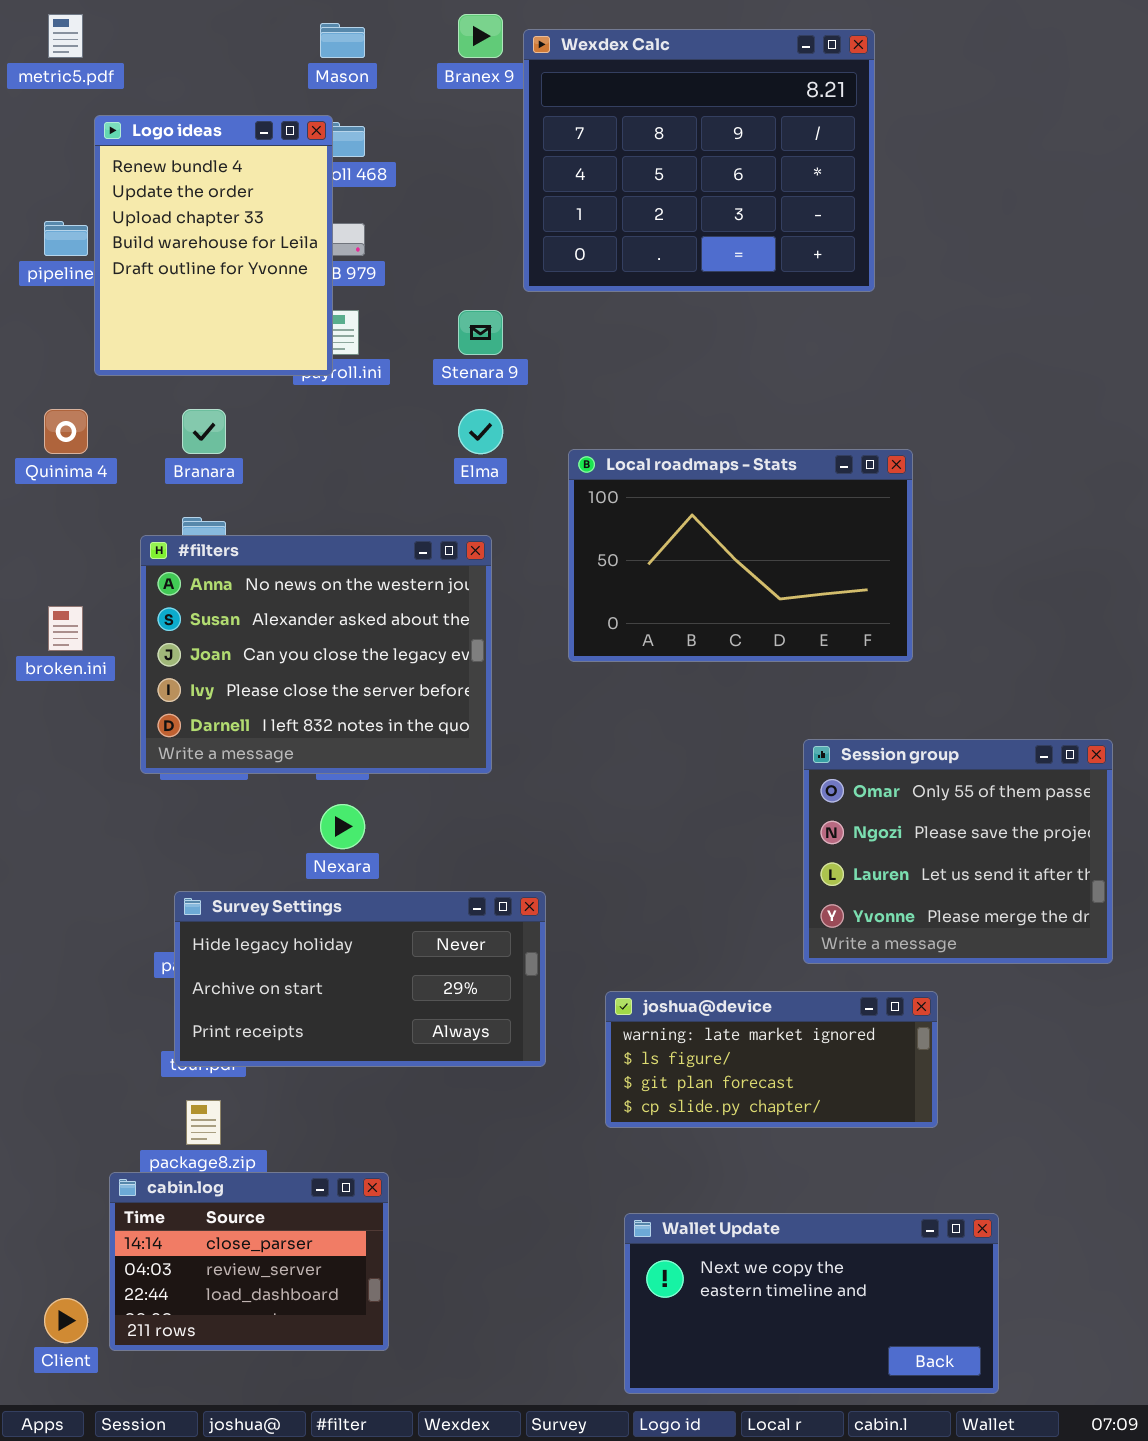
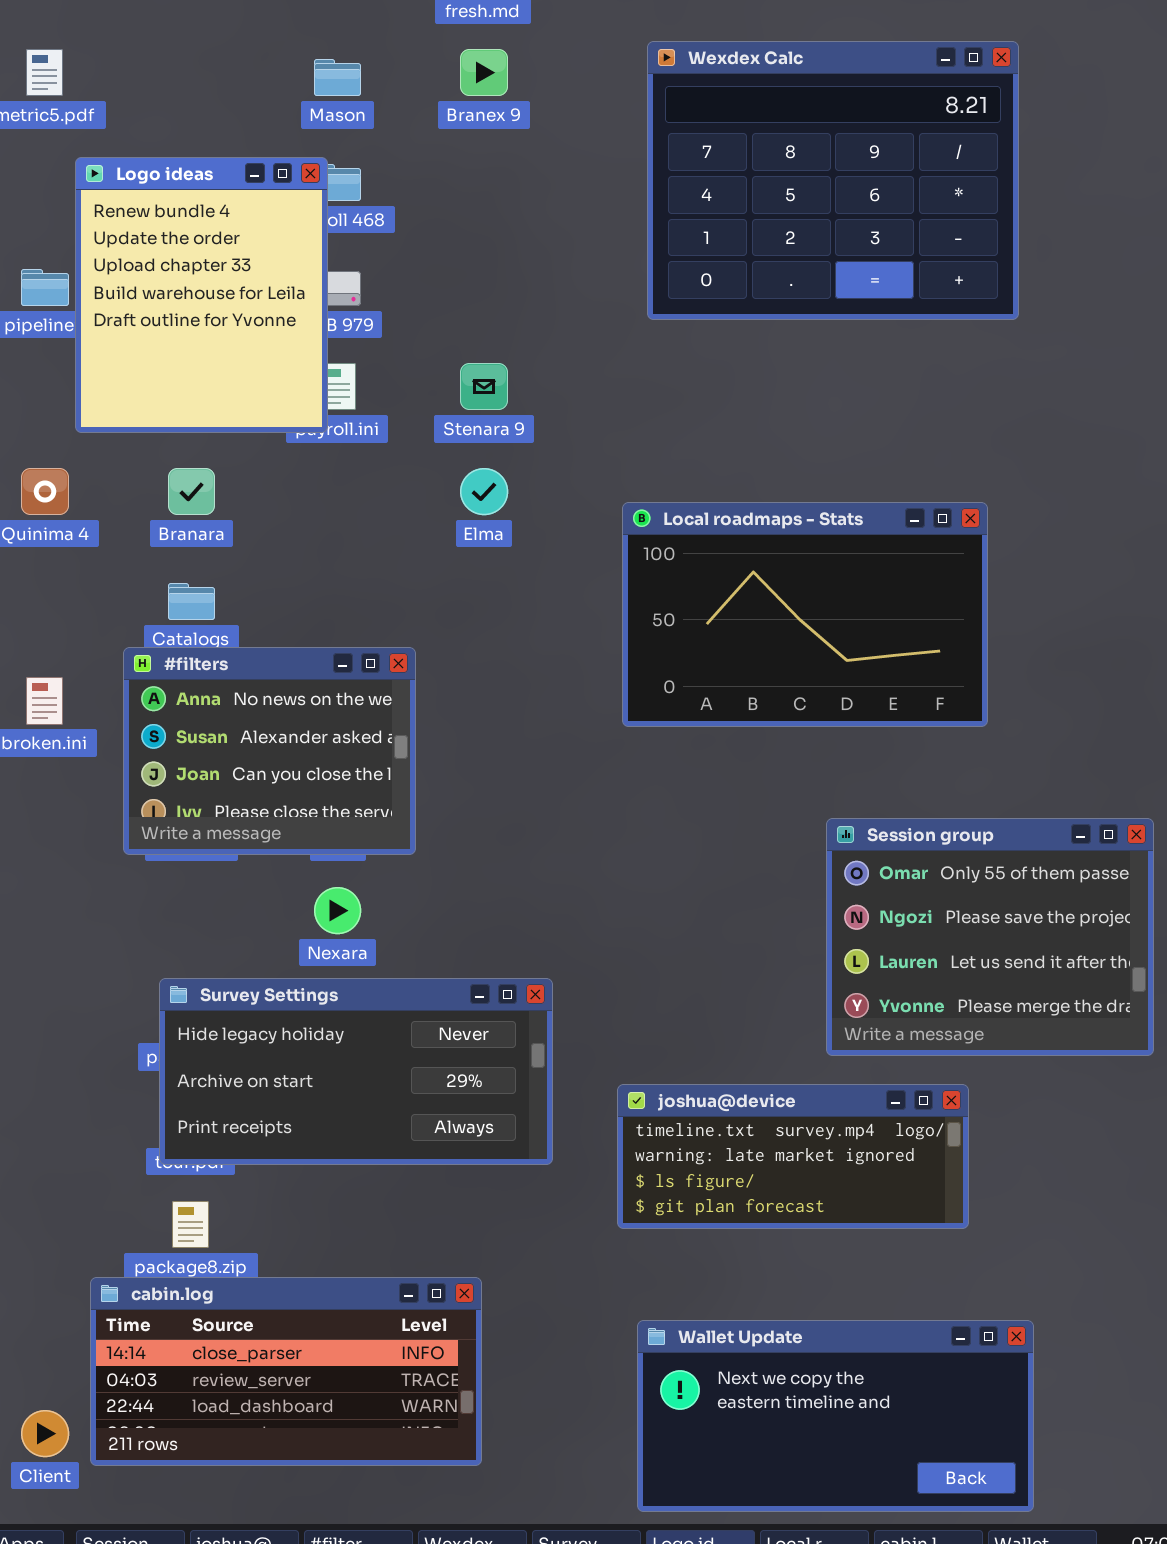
Wexdex Calc: [523,29,875,292] -> [647,41,1019,320], moved
Local roadmaps - Stats: [568,449,913,662] -> [622,502,988,727], moved
#filters: [140,535,492,774] -> [123,647,416,855], resized
joshua@device: [605,991,938,1128] -> [617,1084,969,1229], scrolled up 1 row
cabin.log: [109,1172,389,1351] -> [90,1277,482,1466], resized

